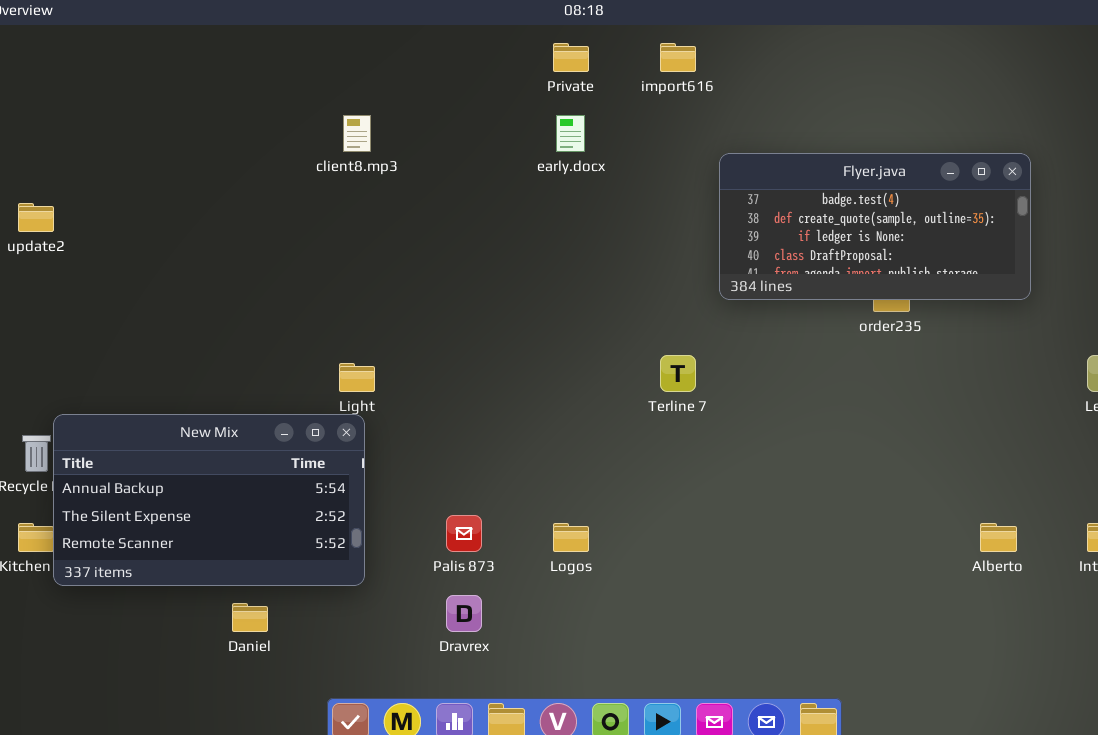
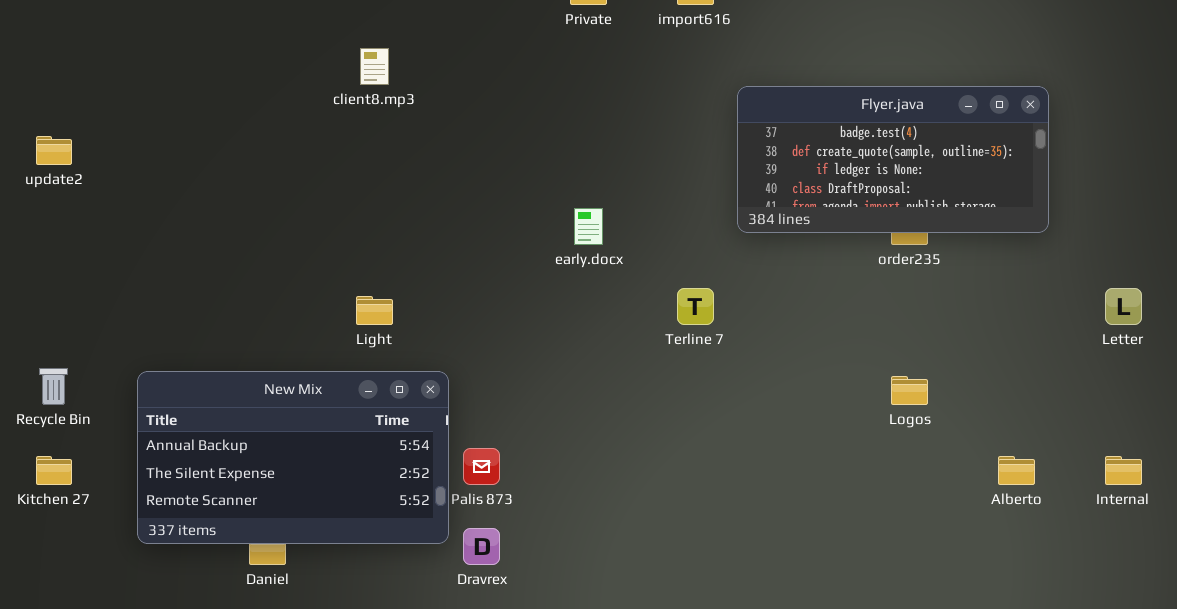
early.docx: [556,115,585,152] -> [574,208,603,245], moved
New Mix: [53,414,365,586] -> [137,371,449,544], moved
Logos: [553,523,589,552] -> [891,376,928,405], moved

